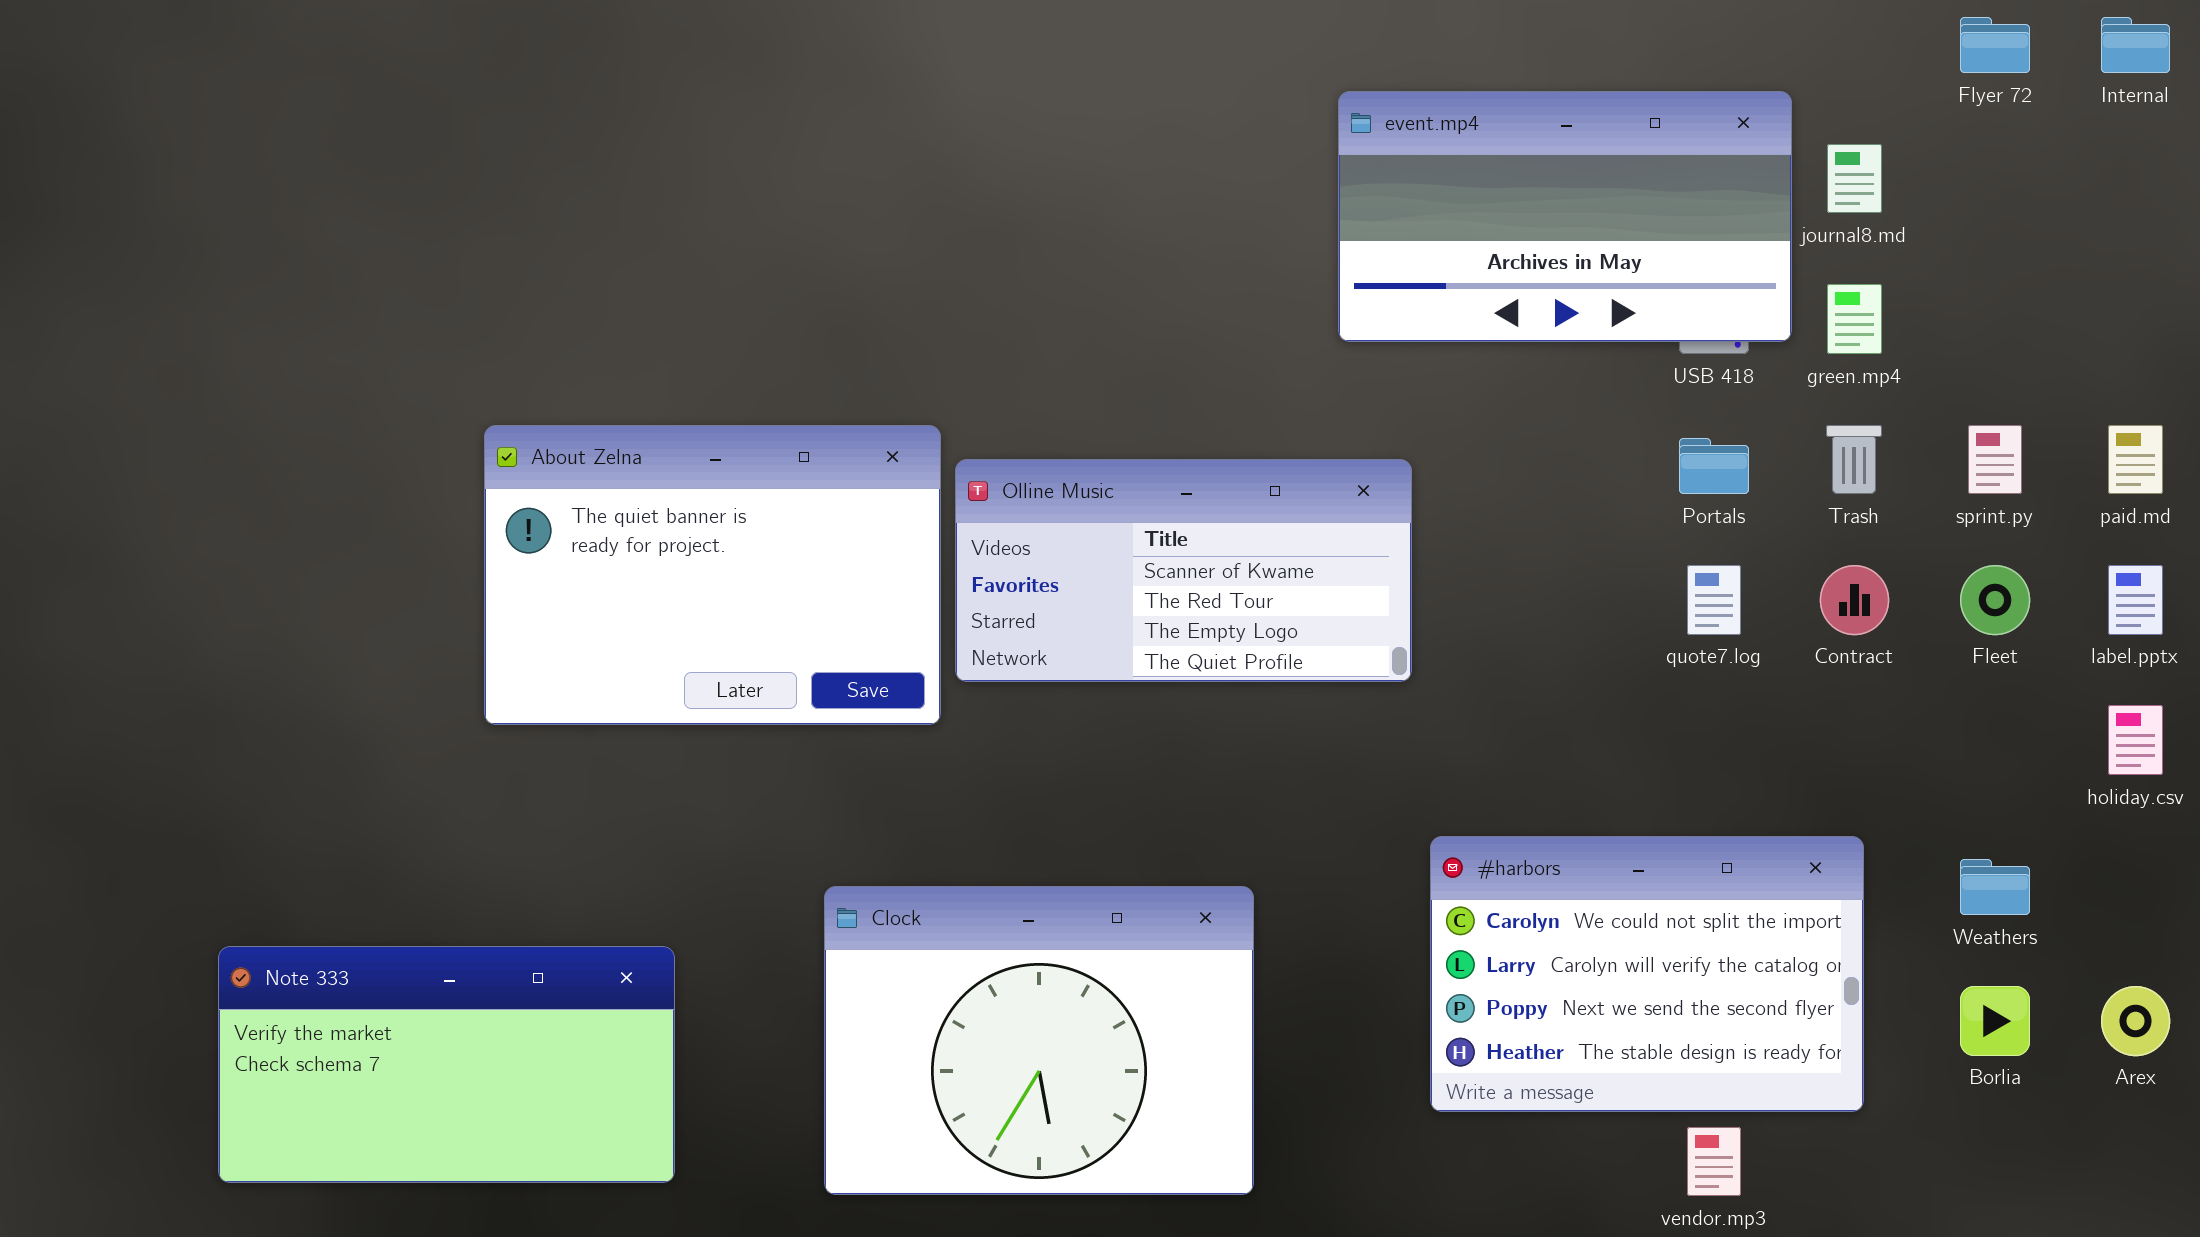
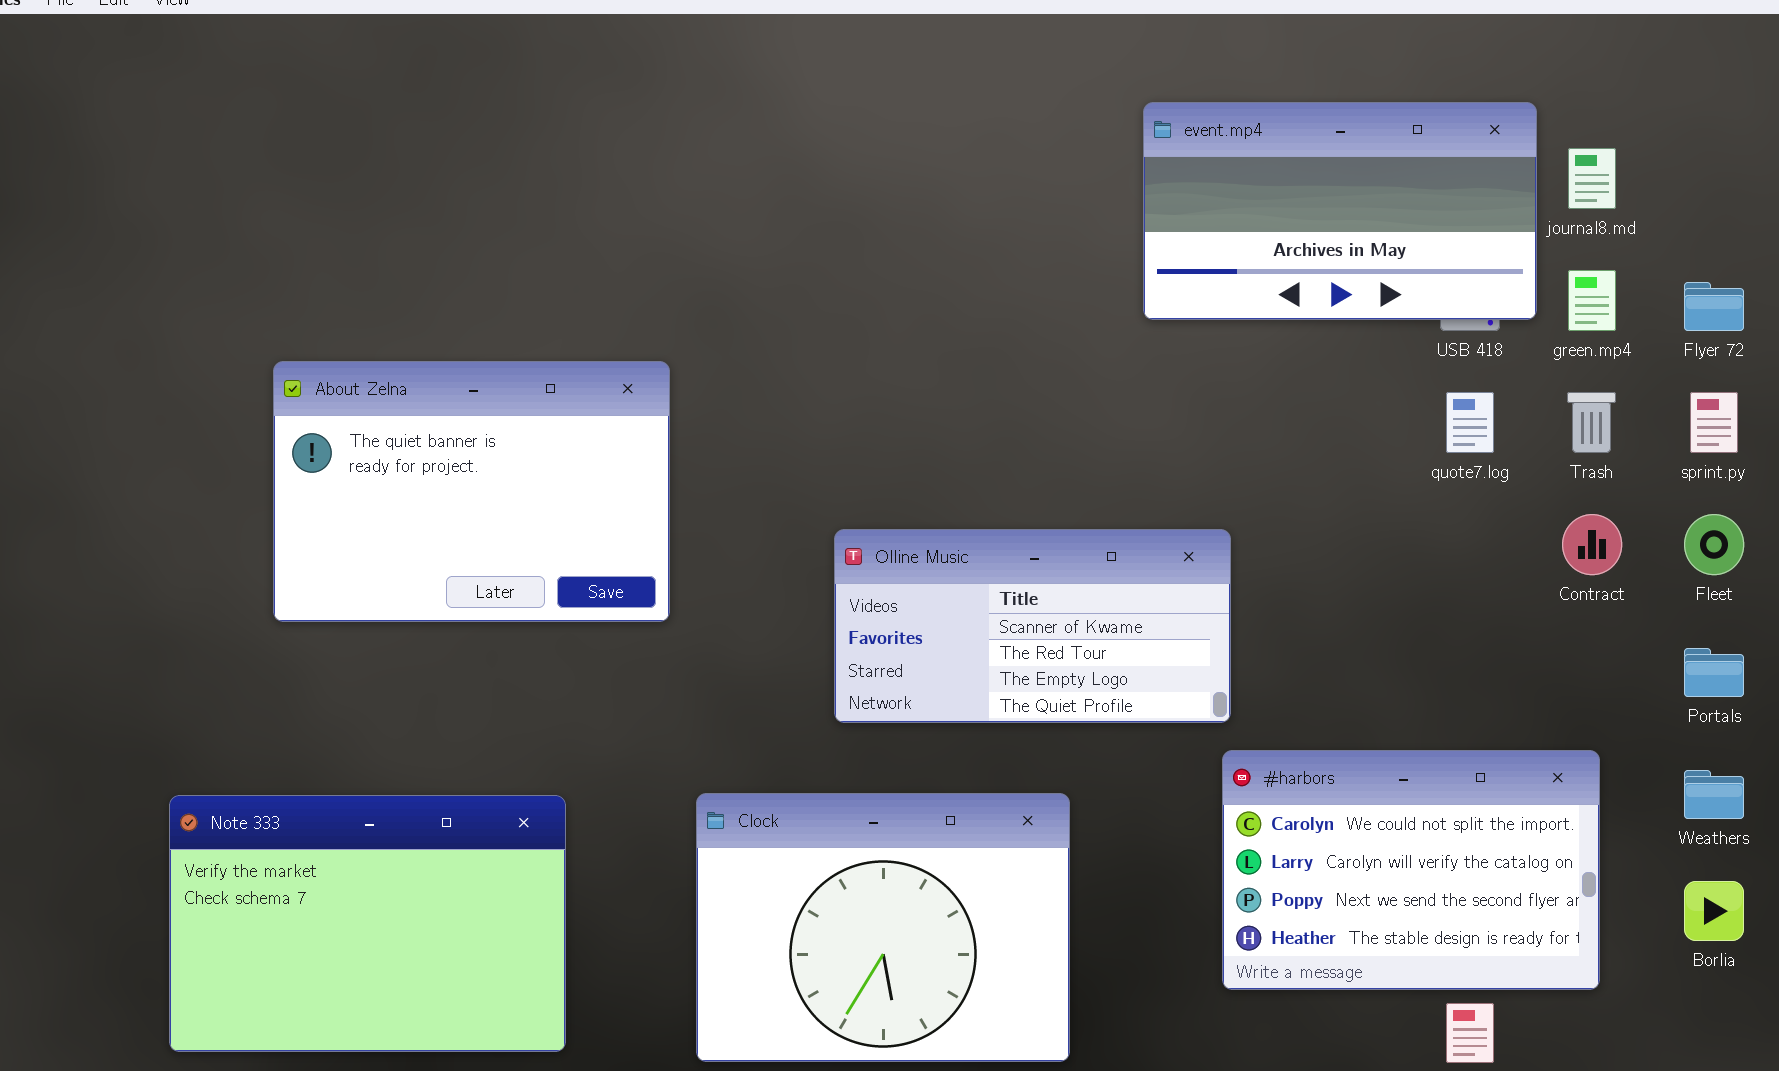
Flyer 72: [1960,17,2030,73] -> [1684,282,1744,331], moved
About Zelna: [484,425,941,725] -> [273,361,670,622], moved
Portals: [1679,438,1749,494] -> [1684,648,1744,697], moved
Olline Music: [955,459,1412,682] -> [834,529,1231,723], moved
quote7.log: [1687,565,1741,635] -> [1446,392,1494,453], moved
Note 333: [218,946,675,1183] -> [169,795,566,1052], resized

